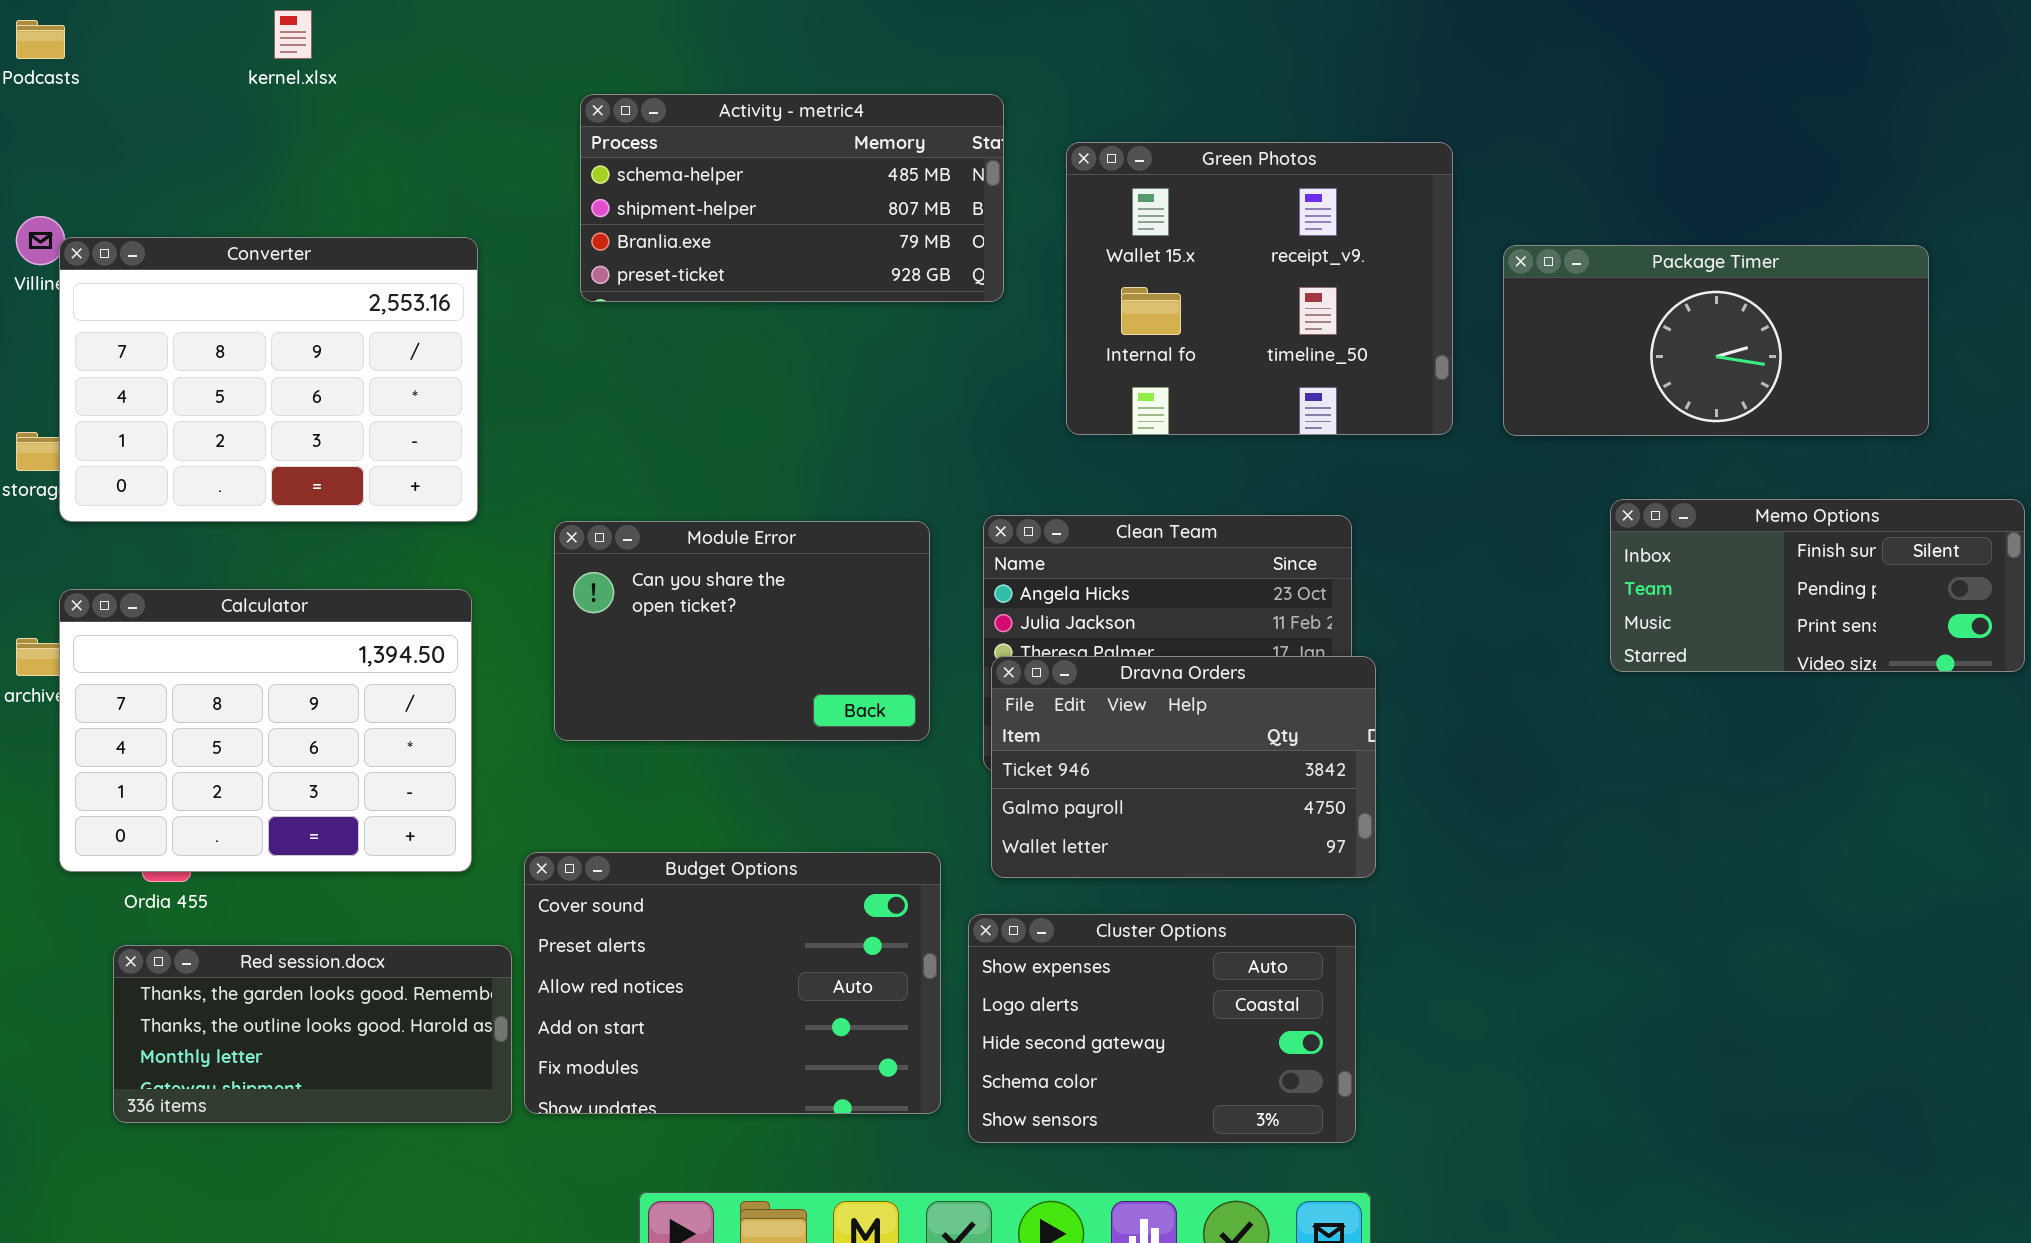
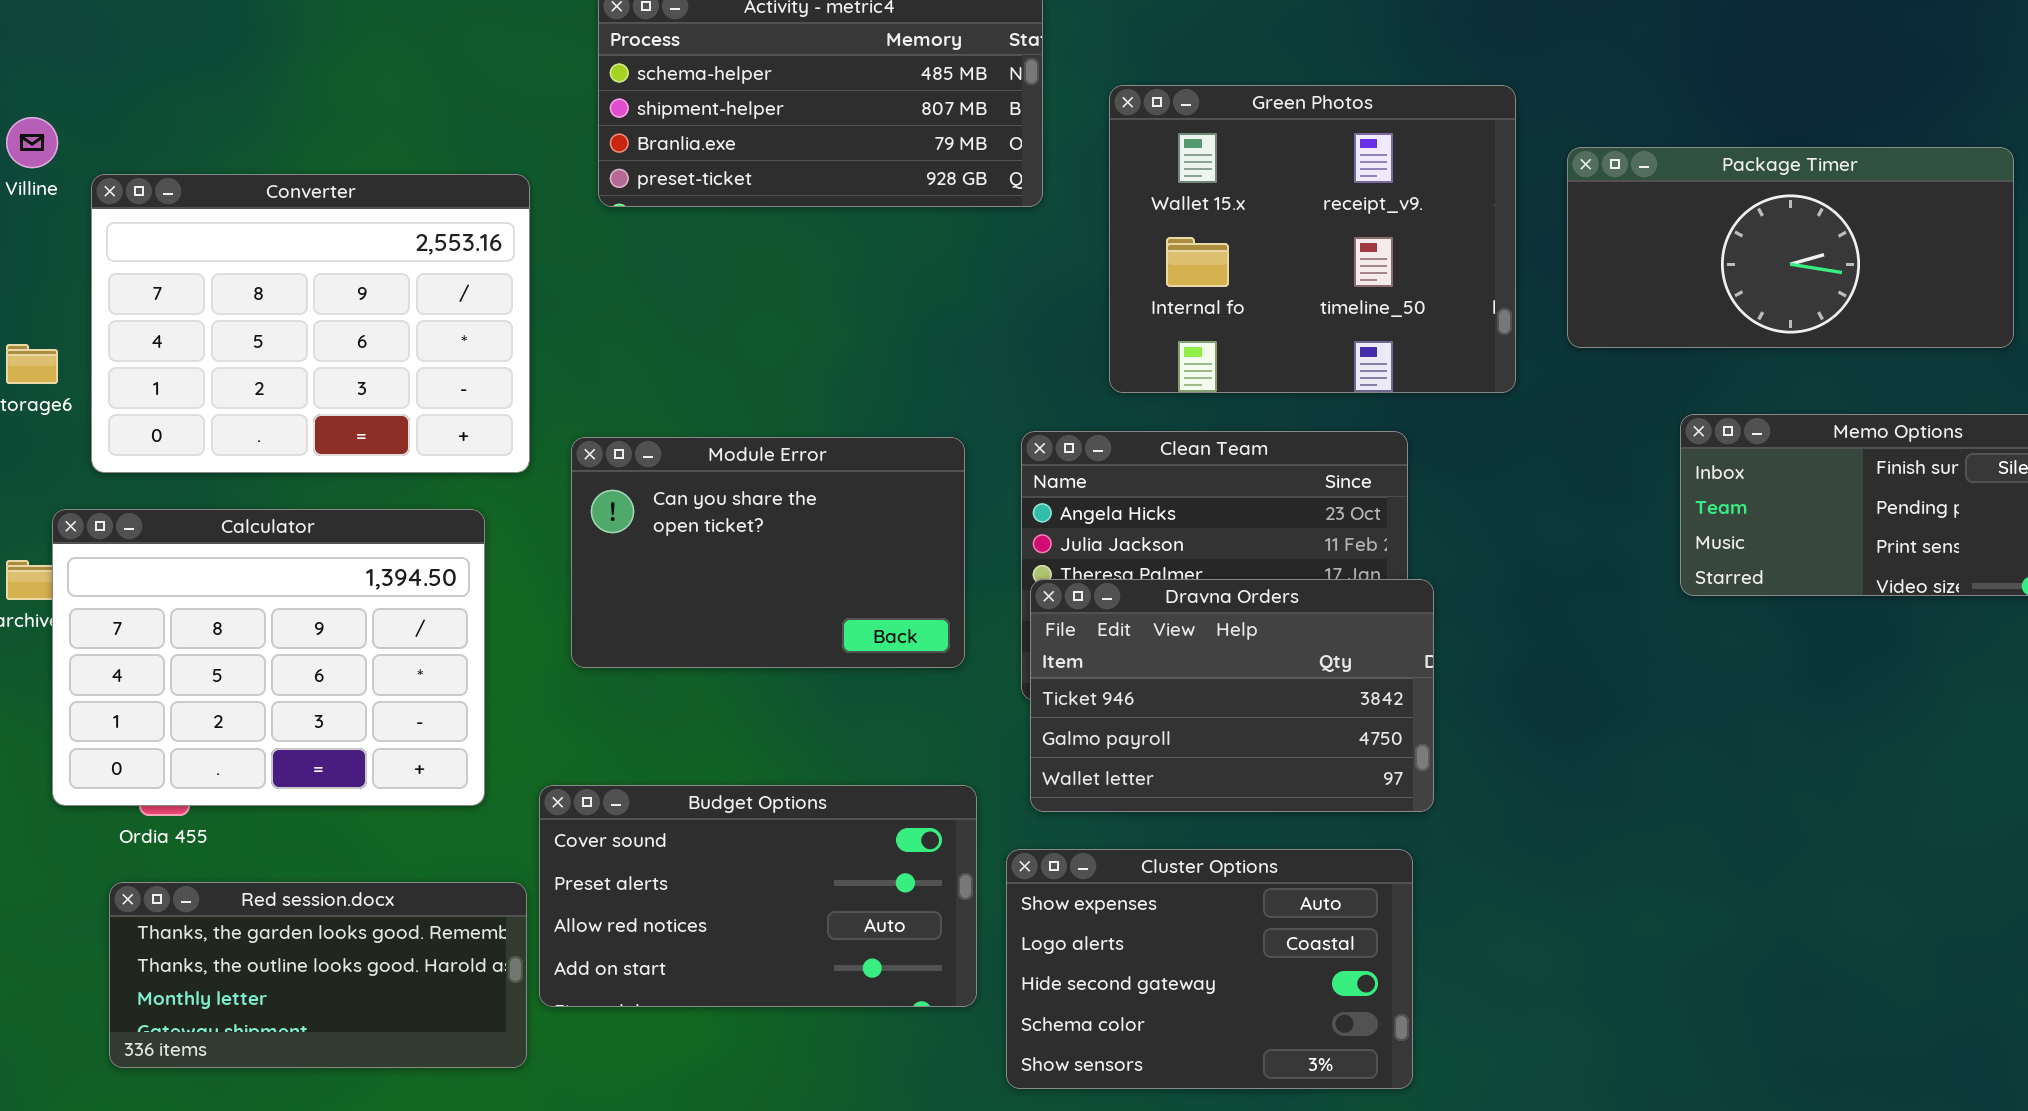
Green Photos: [1066,142,1453,435] -> [1109,85,1516,393], moved
Converter: [59,237,478,522] -> [91,174,530,473], moved
Budget Options: [524,852,941,1114] -> [539,785,977,1007], resized

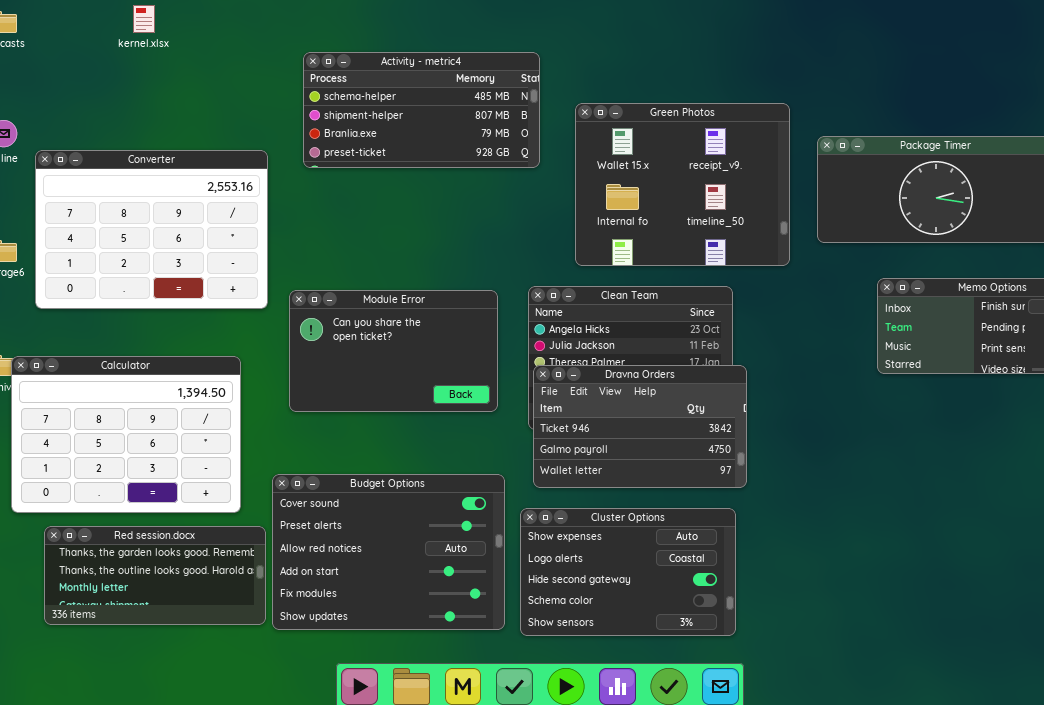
Calculator: [52,509,485,806] -> [11,356,241,513], moved
Budget Options: [539,785,977,1007] -> [272,474,505,630], resized

